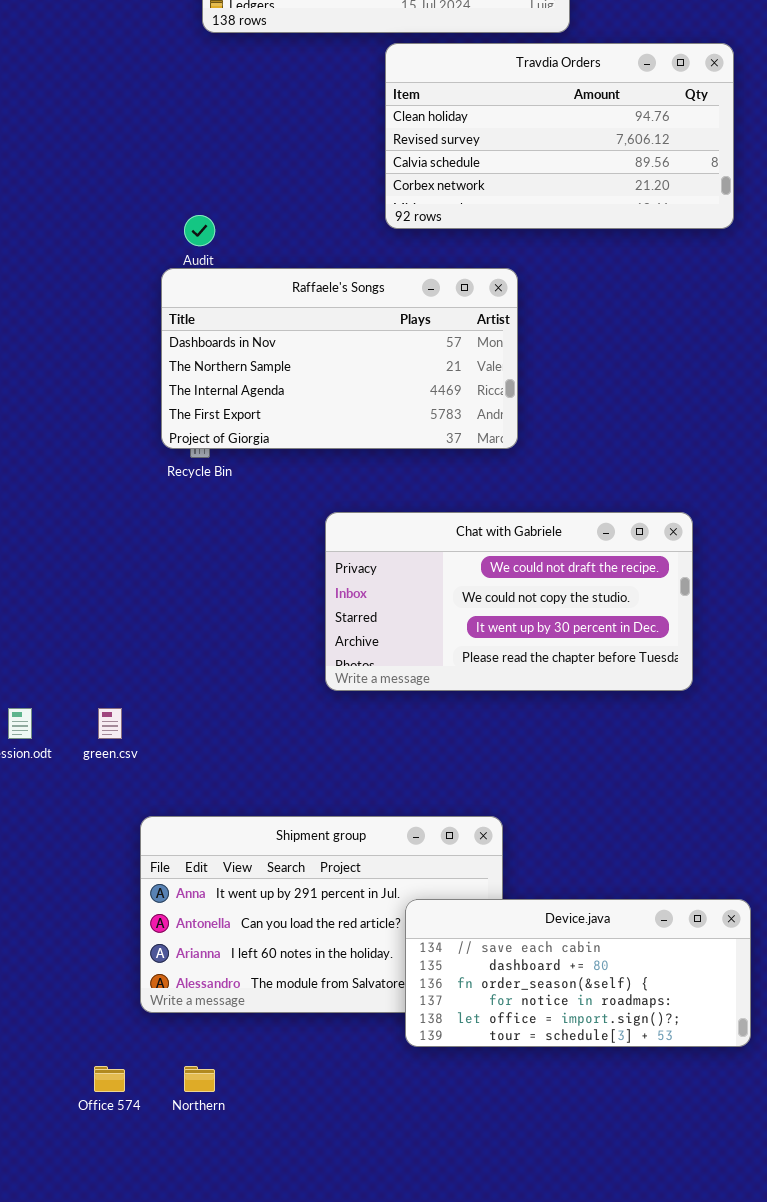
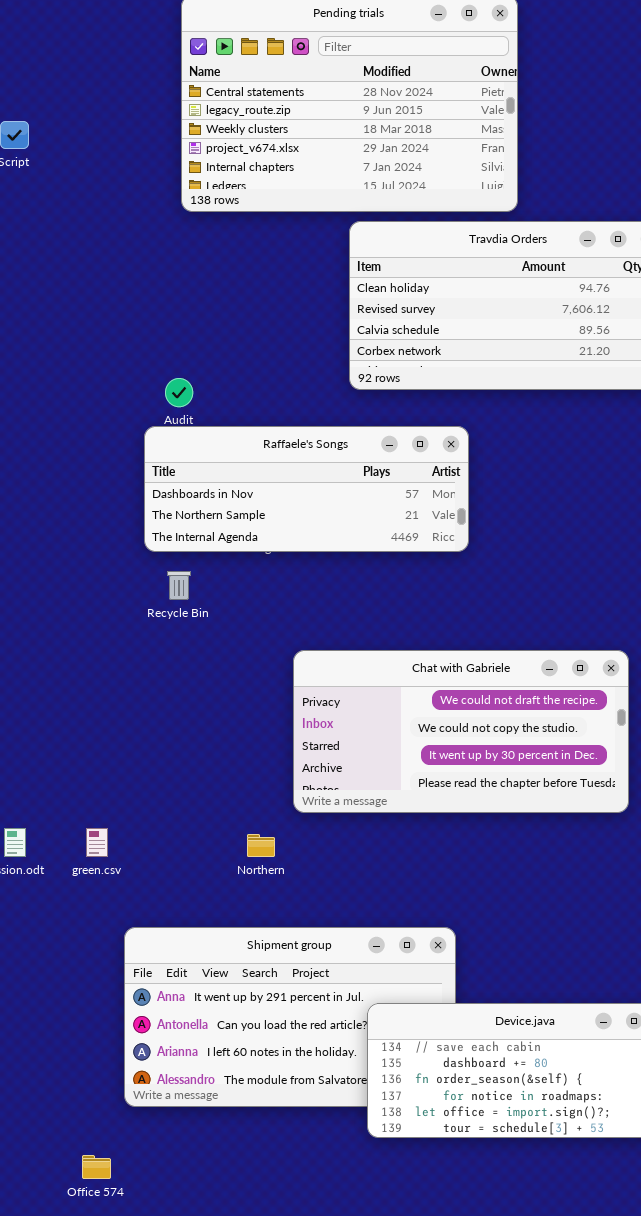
Raffaele's Songs: [161,268,518,449] -> [144,426,469,552], resized
Northern: [184,1066,215,1092] -> [247,834,275,857], moved

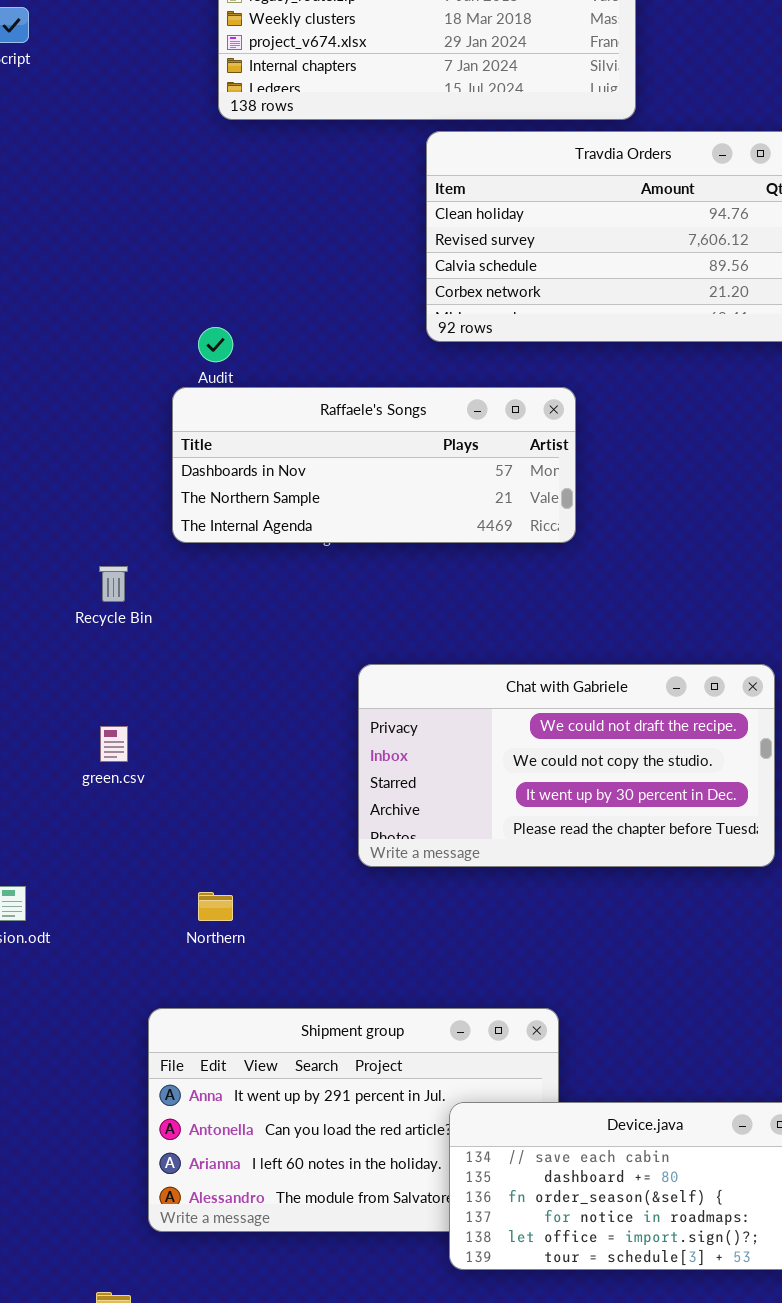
Recycle Bin: [167,571,191,600] -> [99,566,128,602], moved
green.csv: [86,828,108,857] -> [100,726,128,762], moved
Northern: [247,834,275,857] -> [198,892,233,921], moved

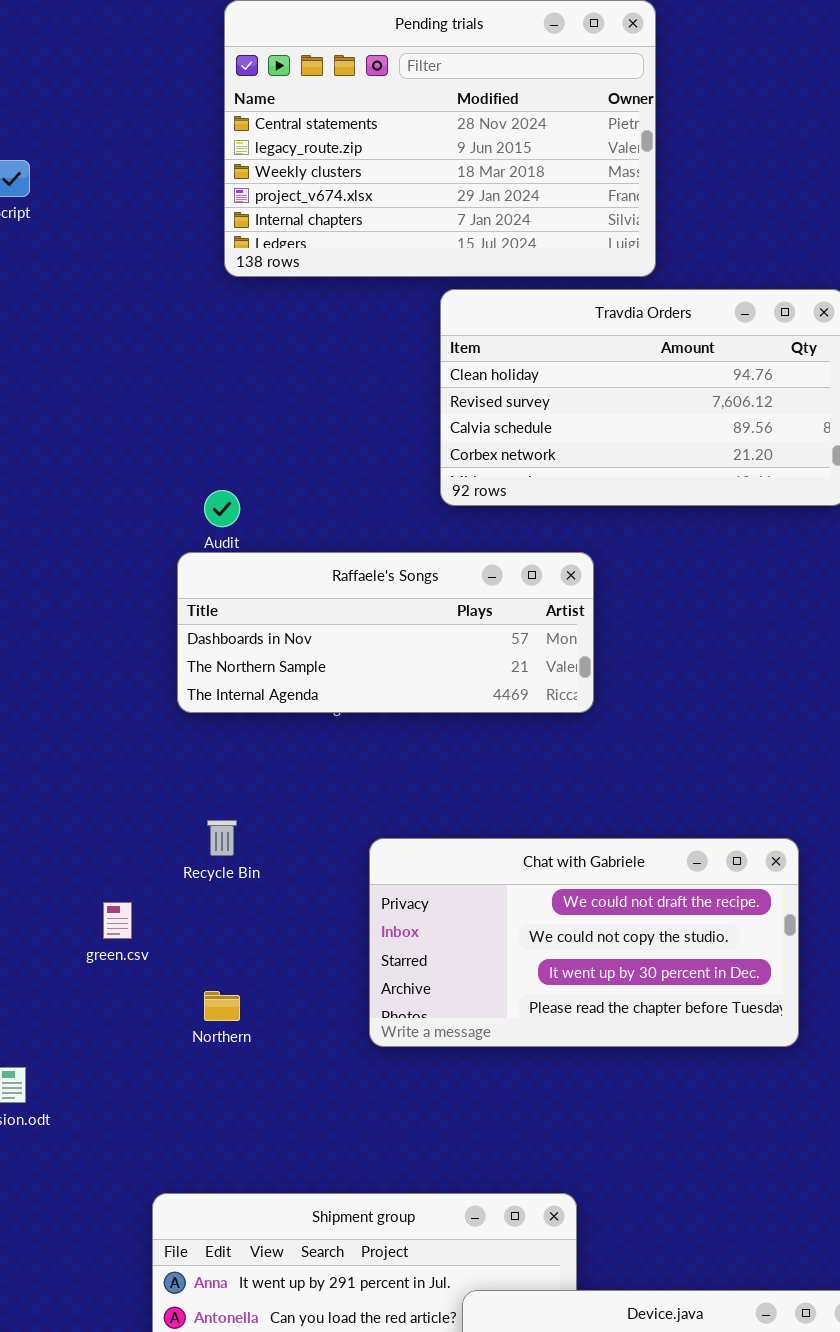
Recycle Bin: [99,566,128,602] -> [207,820,237,856], moved
Northern: [198,892,233,921] -> [204,991,240,1021], moved

